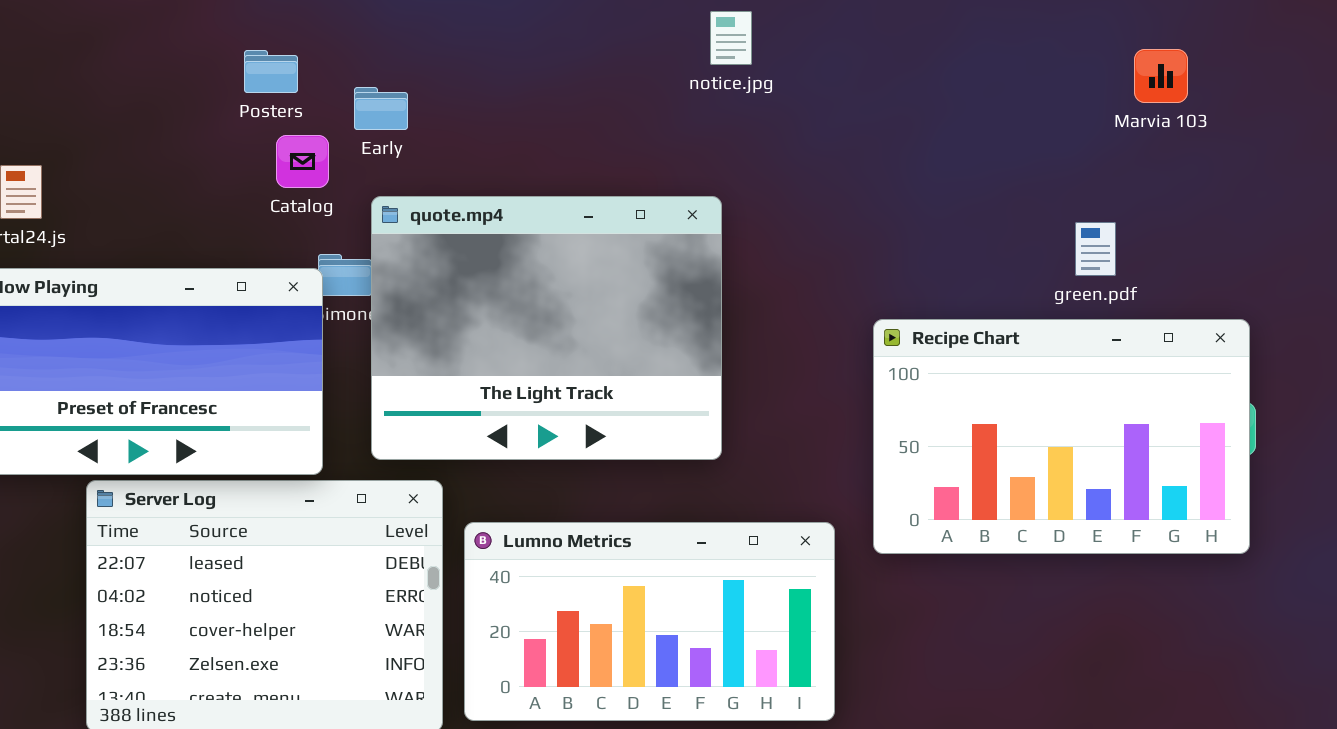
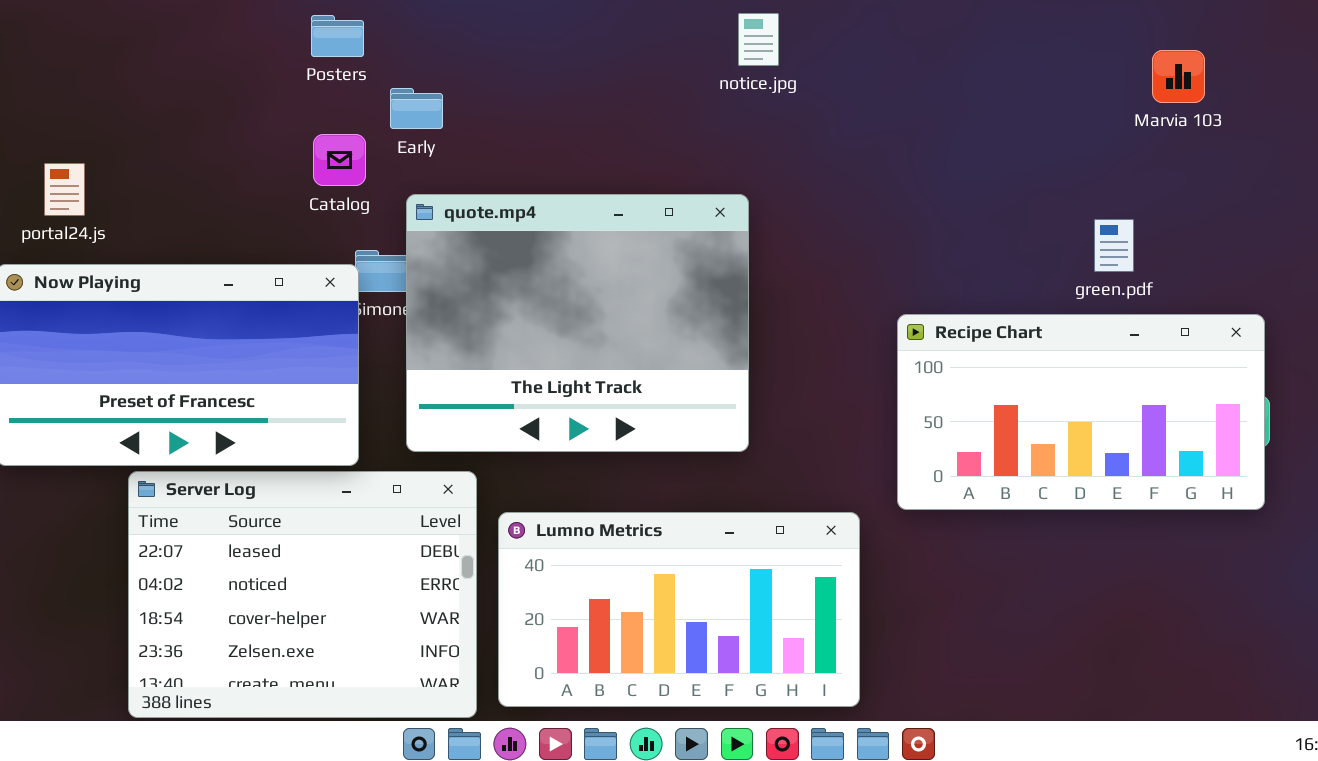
Posters: [244,50,298,93] -> [311,15,364,57], moved
Recipe Chart: [873,319,1250,554] -> [897,314,1265,510], resized

